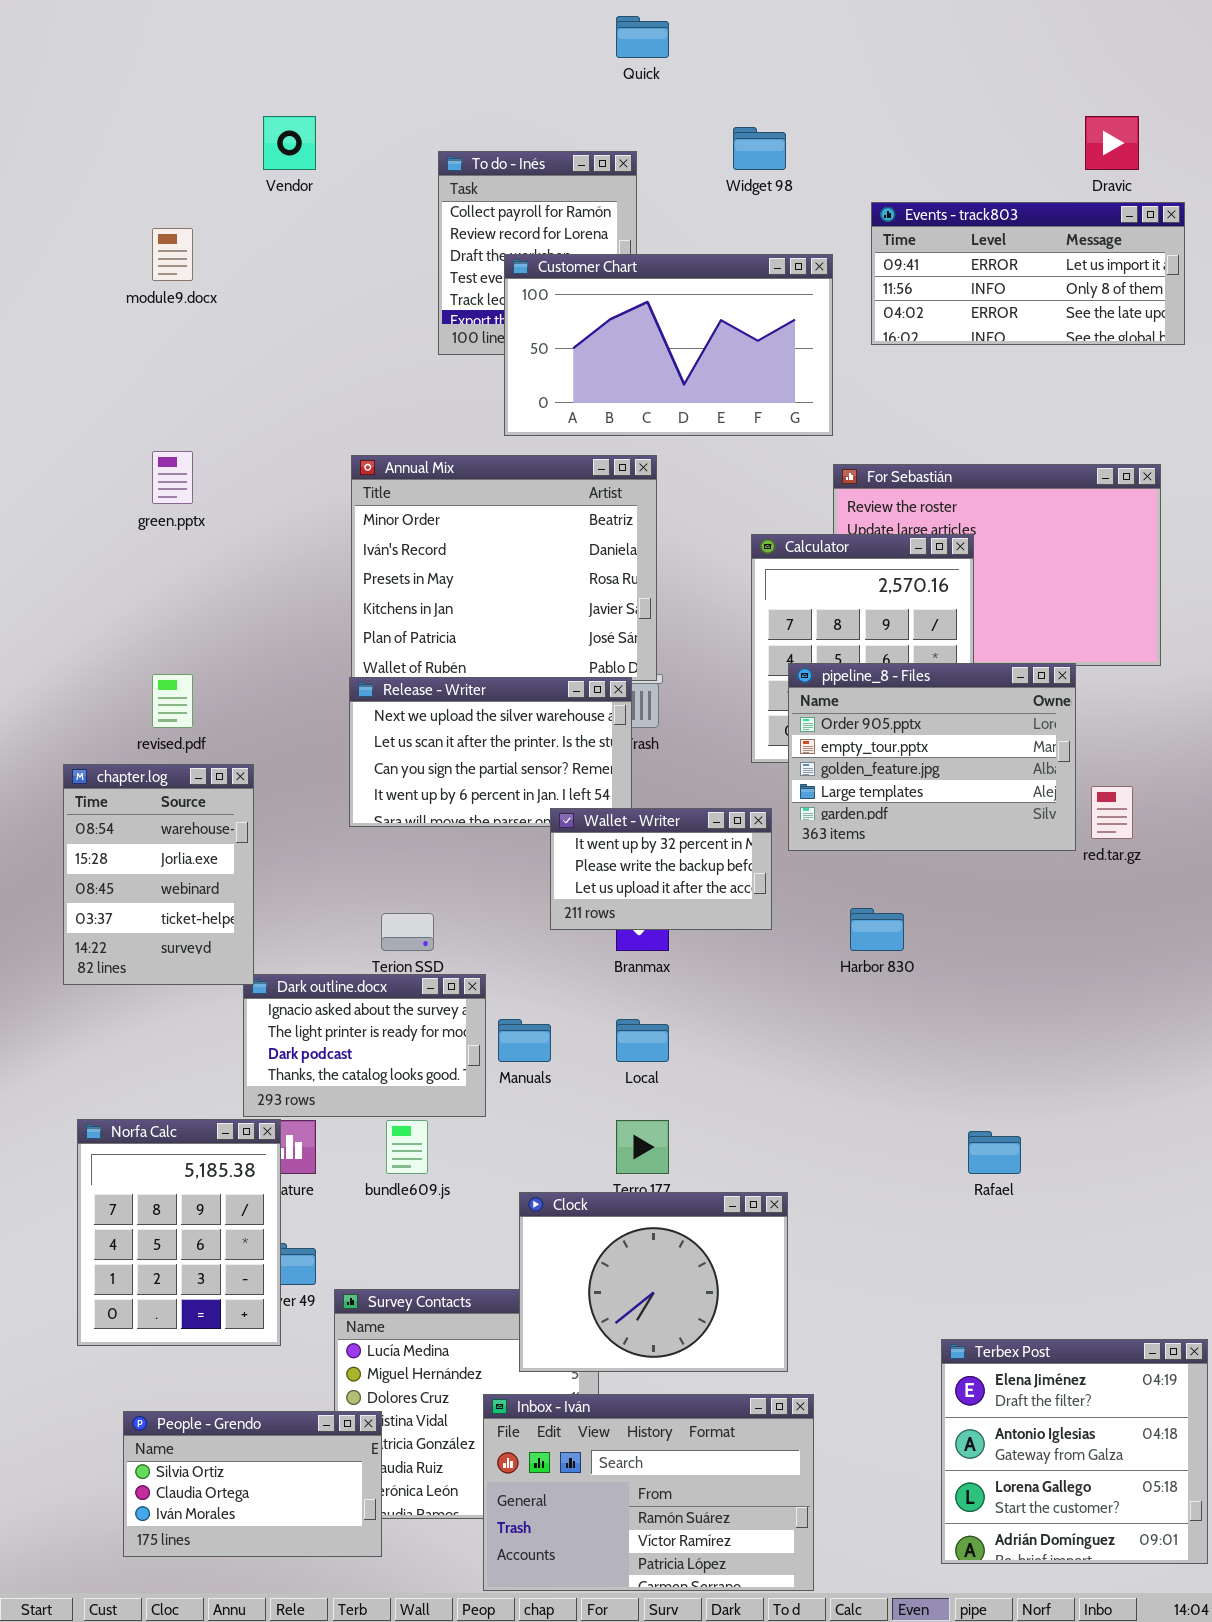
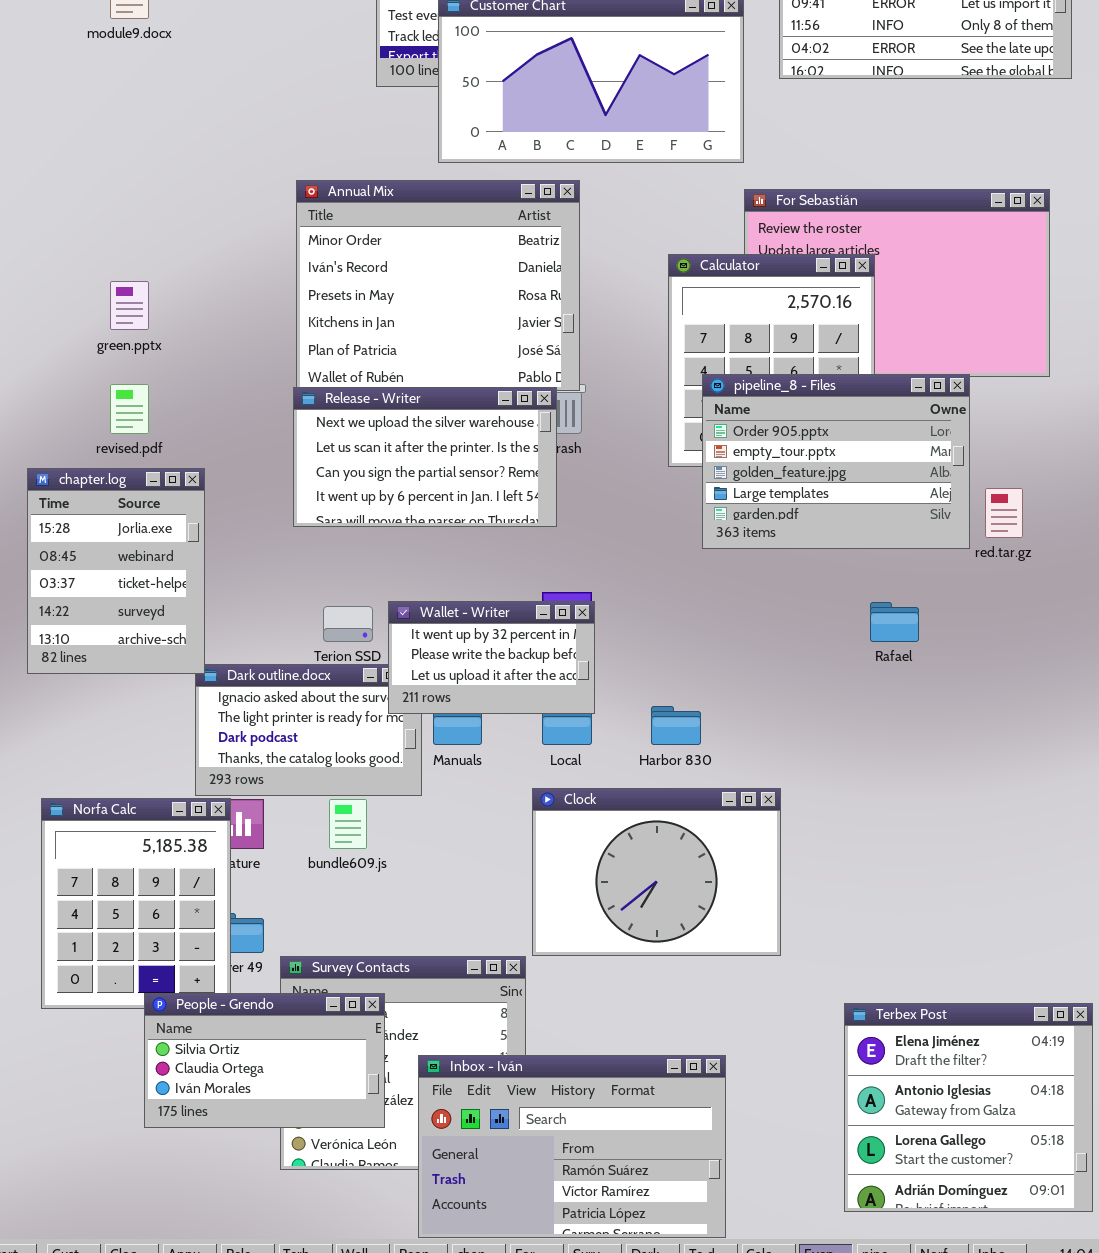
green.pptx: [152,451,193,504] -> [110,281,149,330], moved
chapter.log: [63,764,254,985] -> [27,468,205,674], scrolled down 1 row
Wallet - Writer: [550,808,772,930] -> [388,601,595,714], moved
Harbor 830: [850,908,904,951] -> [651,706,701,745], moved
Rafael: [968,1131,1021,1174] -> [870,602,919,642], moved
Clock: [519,1192,788,1372] -> [532,788,781,956], moved
People - Grendo: [123,1411,382,1557] -> [144,993,385,1128], moved

